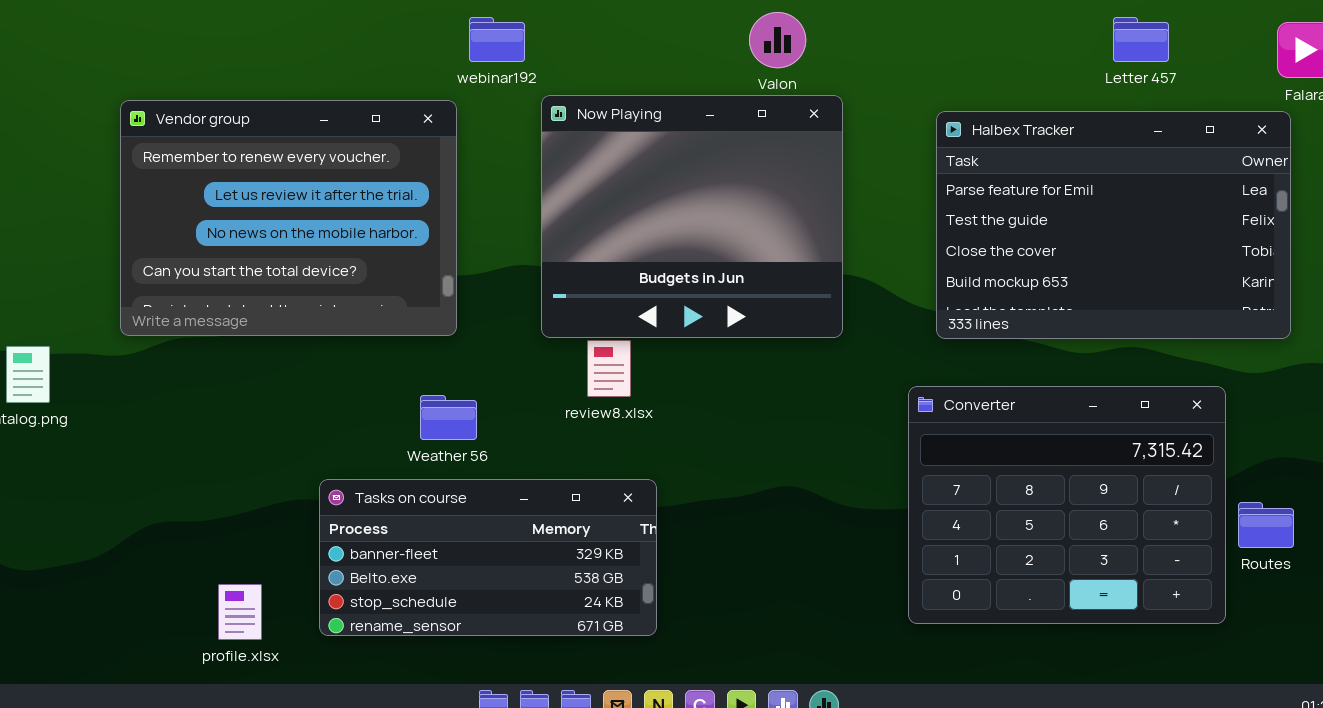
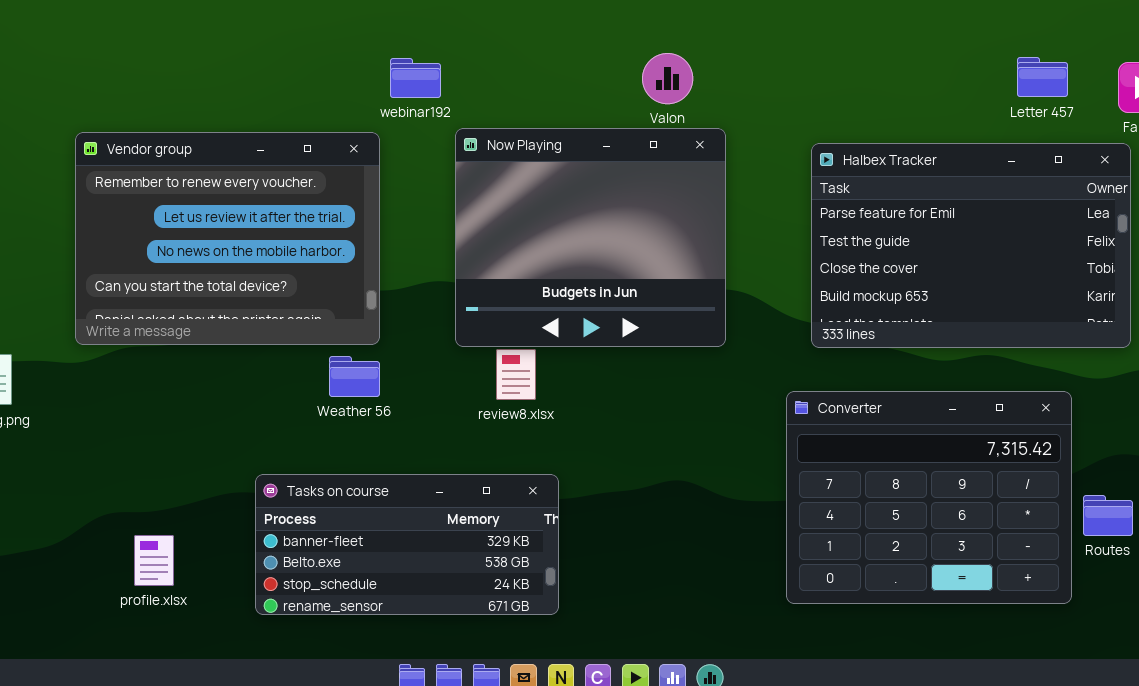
Letter 457: [1113,17,1169,62] -> [1017,57,1068,97], moved
Weather 56: [420,395,477,440] -> [329,356,380,397], moved
profile.xlsx: [218,584,262,640] -> [134,535,174,586], moved

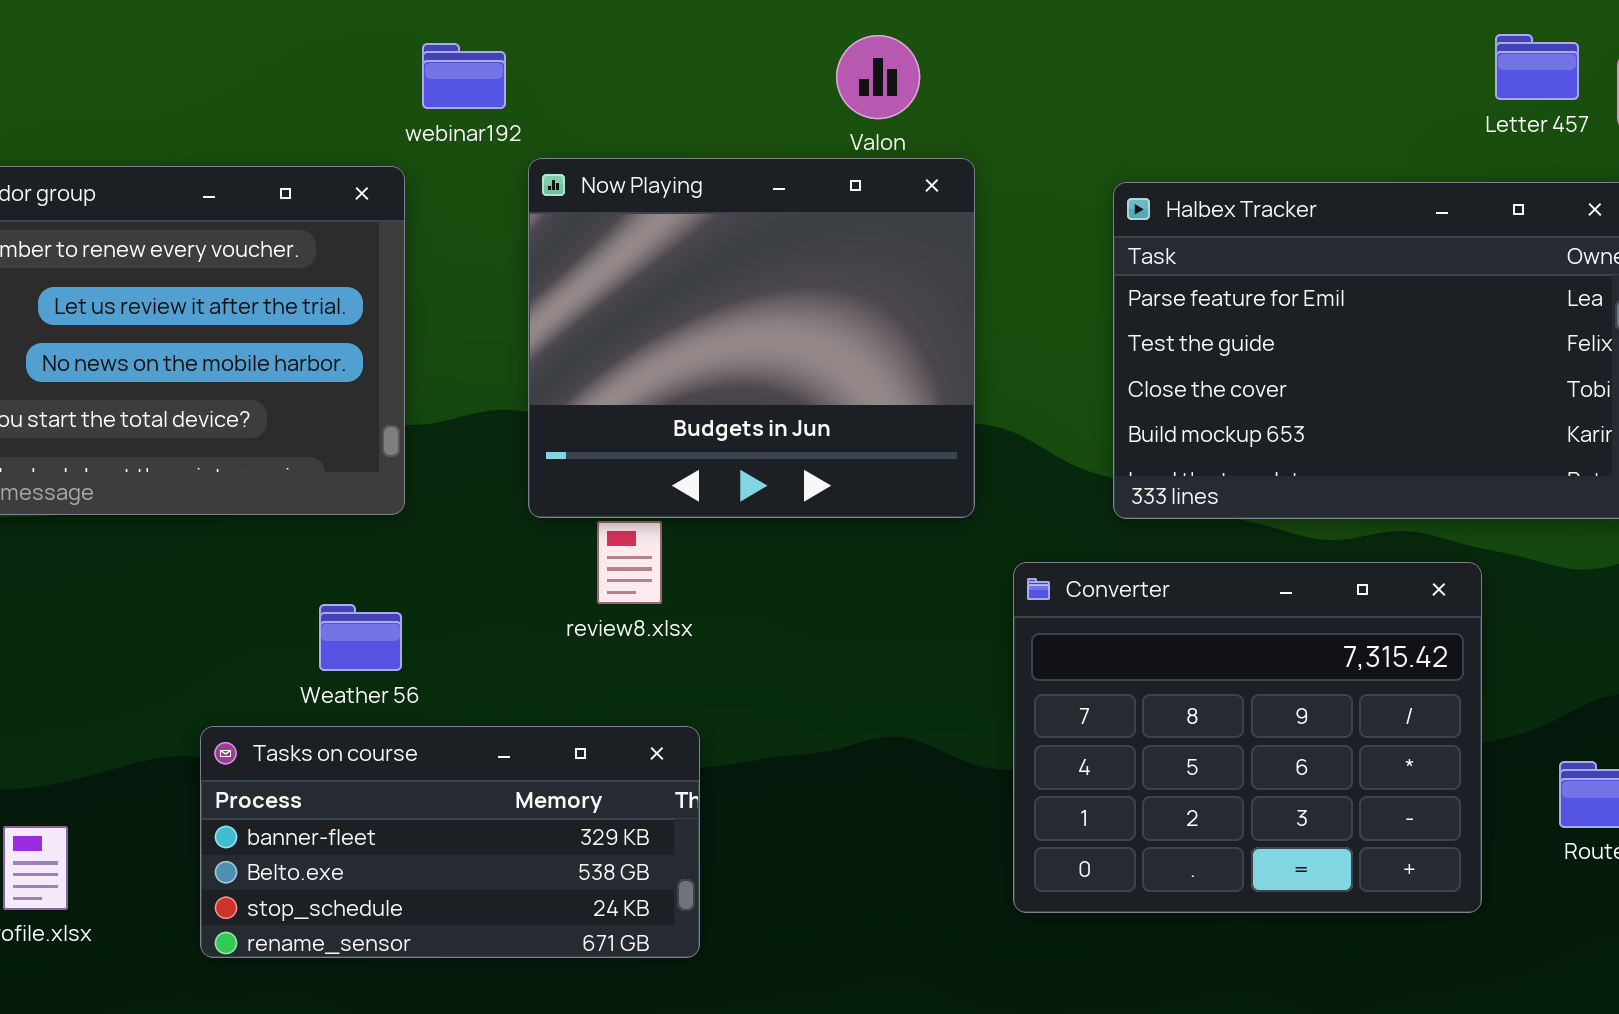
Letter 457: [1017,57,1068,97] -> [1495,34,1579,100], moved
Weather 56: [329,356,380,397] -> [319,604,402,671], moved
Converter: [786,391,1072,604] -> [1013,562,1482,913], moved

